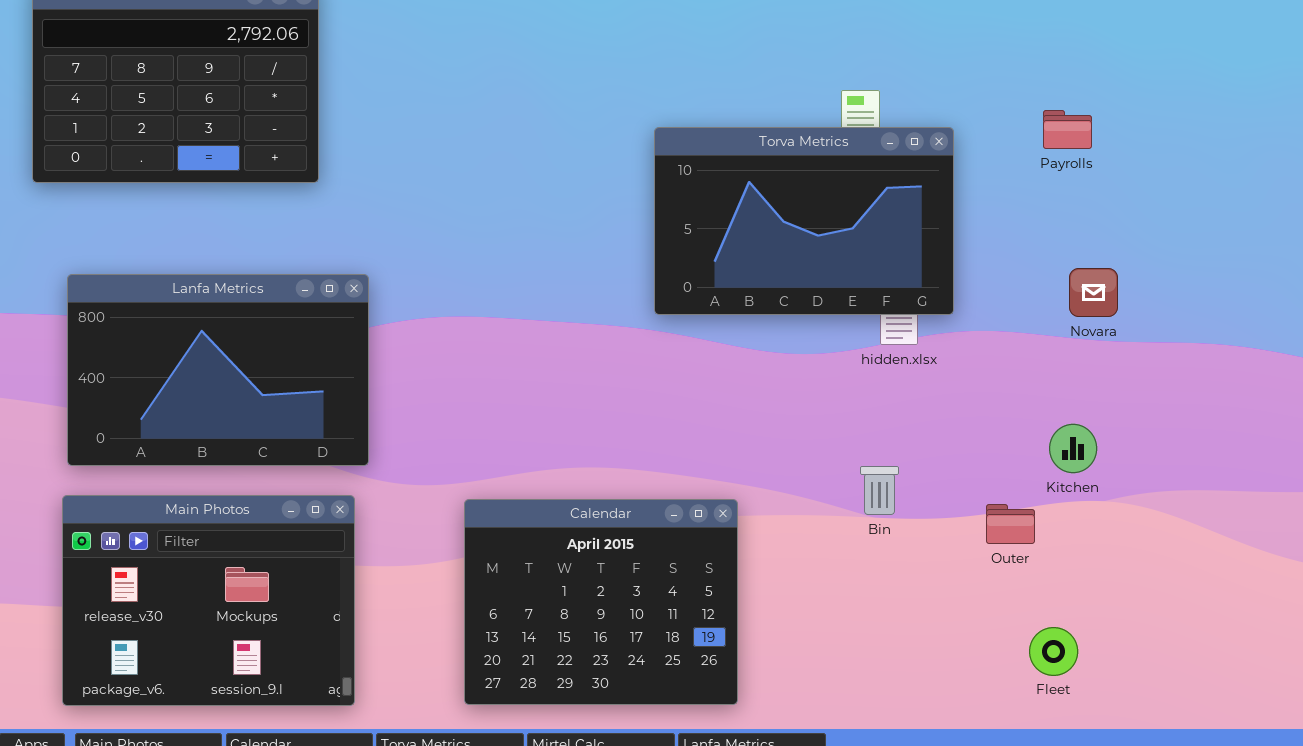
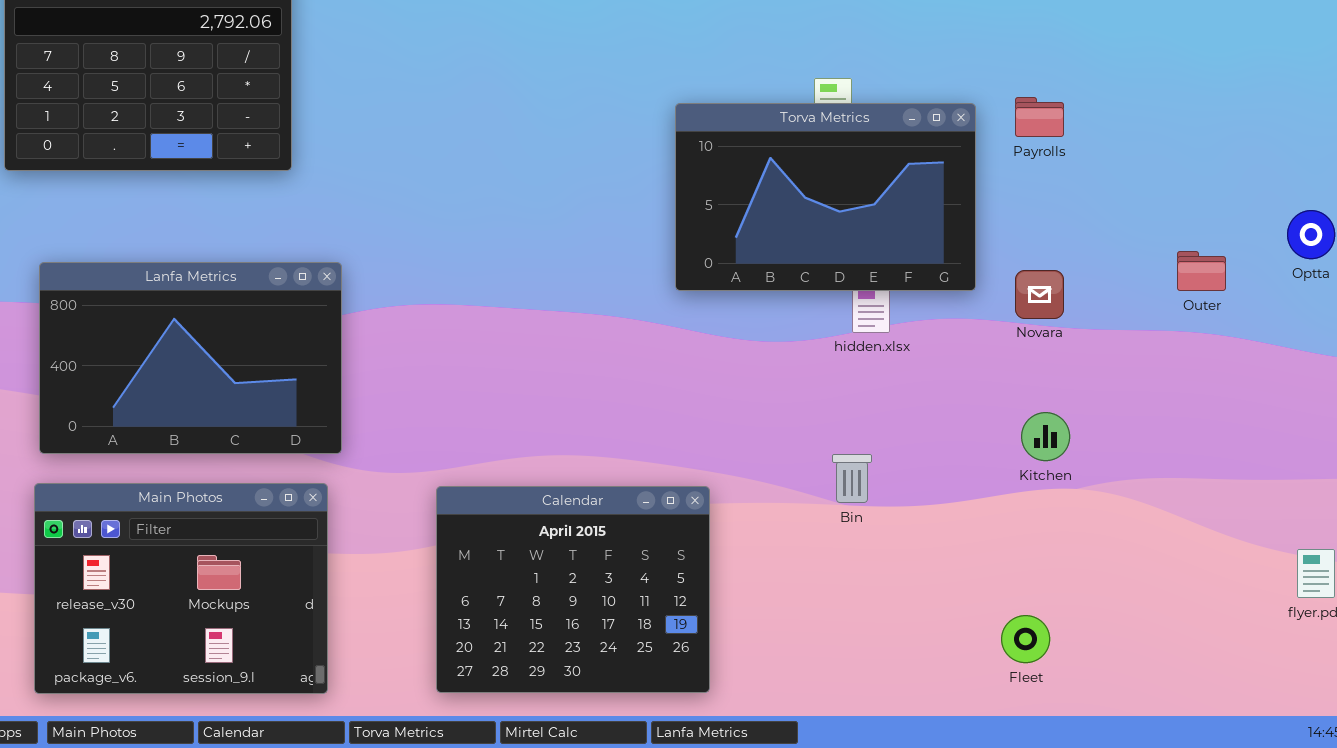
Torva Metrics: [654,127,954,315] -> [675,103,976,291], moved
Novara: [1069,268,1118,317] -> [1015,270,1064,319], moved
Outer: [986,504,1035,544] -> [1177,251,1226,291], moved

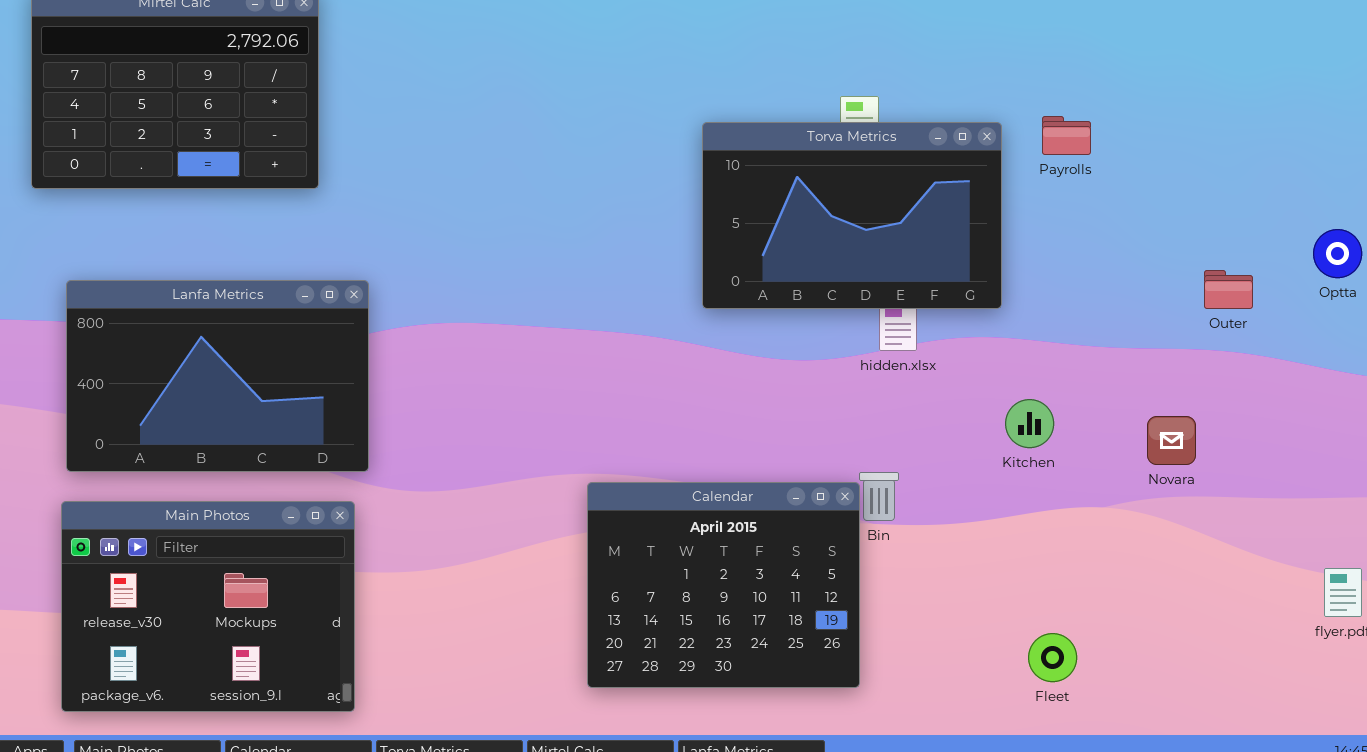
Novara: [1015,270,1064,319] -> [1147,416,1196,465], moved
Kitchen: [1021,412,1070,461] -> [1005,399,1054,448], moved
Calendar: [436,486,710,693] -> [587,482,860,688], moved

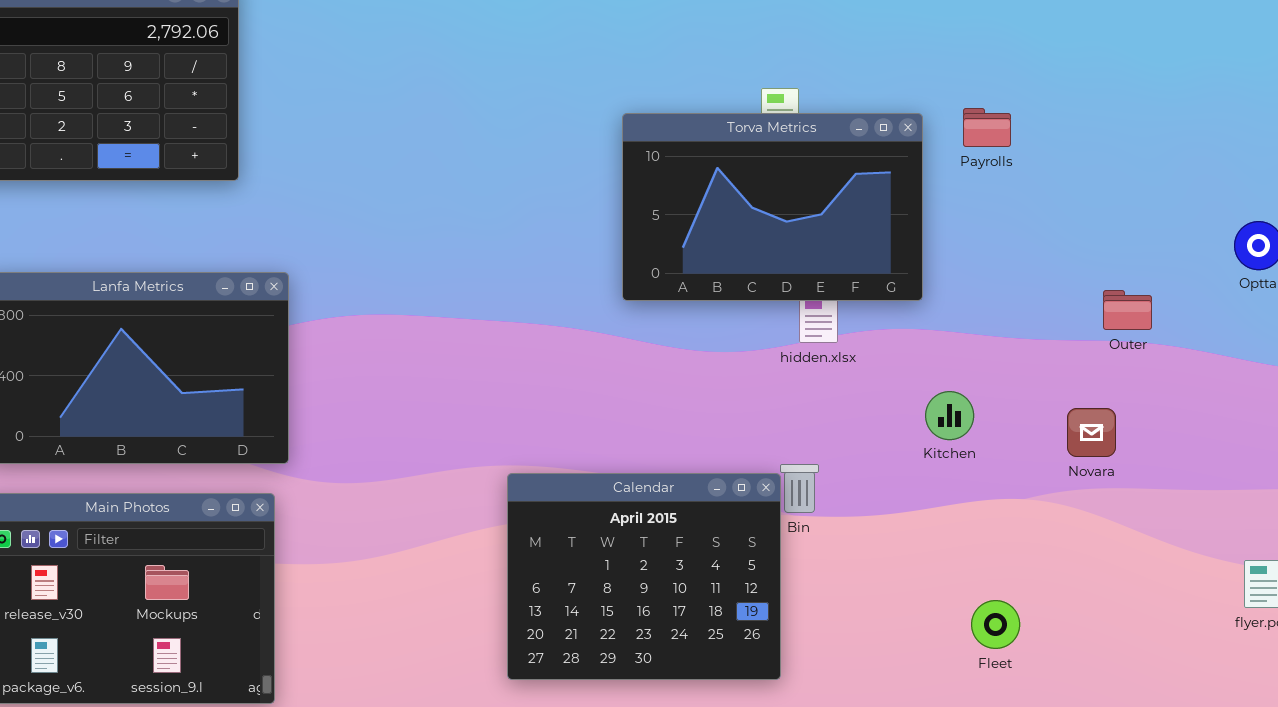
Outer: [1204,270,1253,309] -> [1103,290,1152,330], moved
Fleet: [1028,633,1077,682] -> [971,600,1020,649], moved

